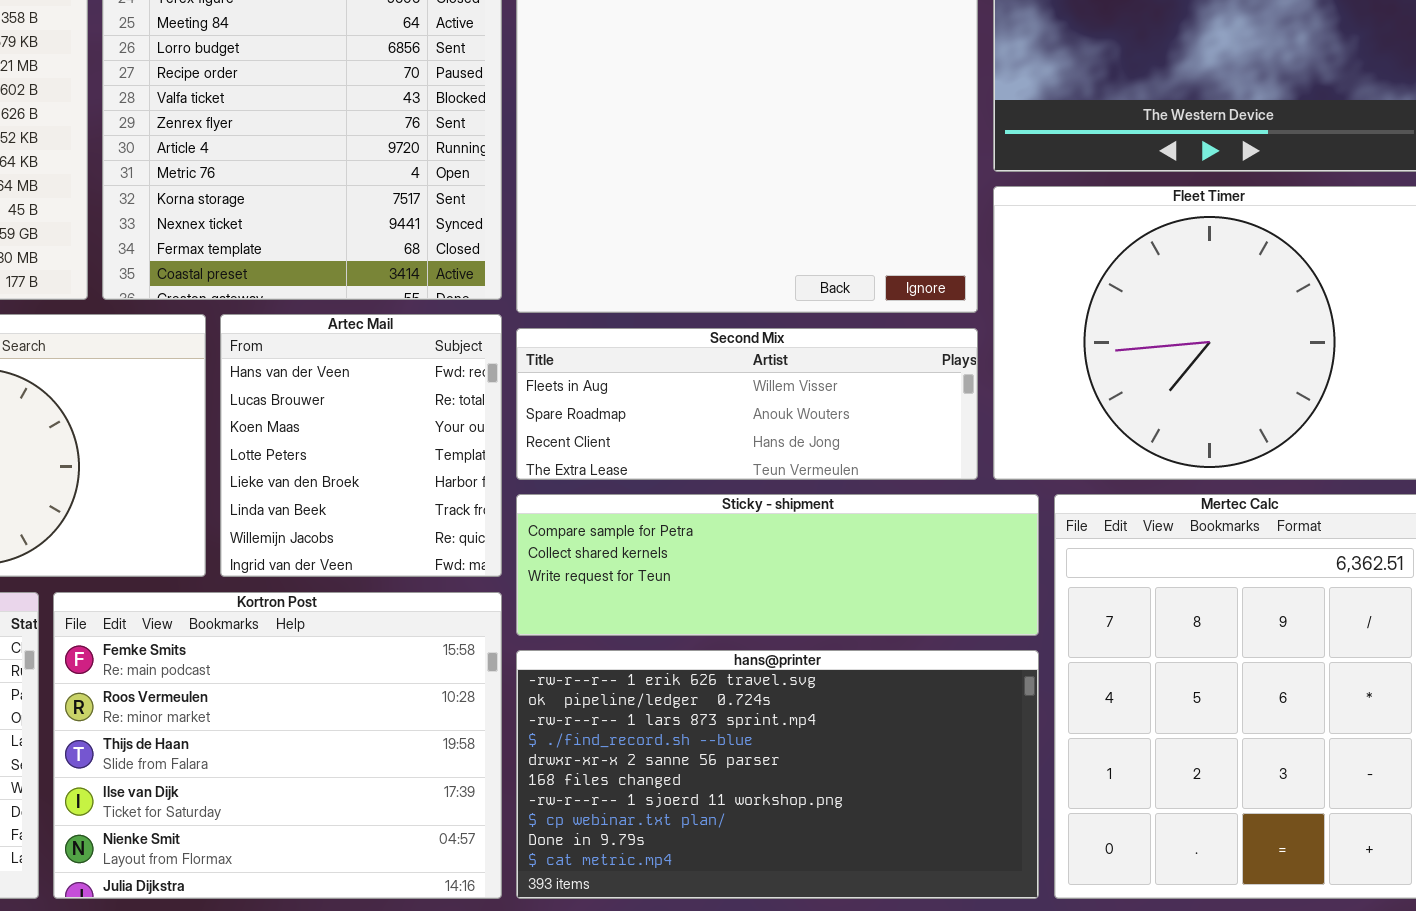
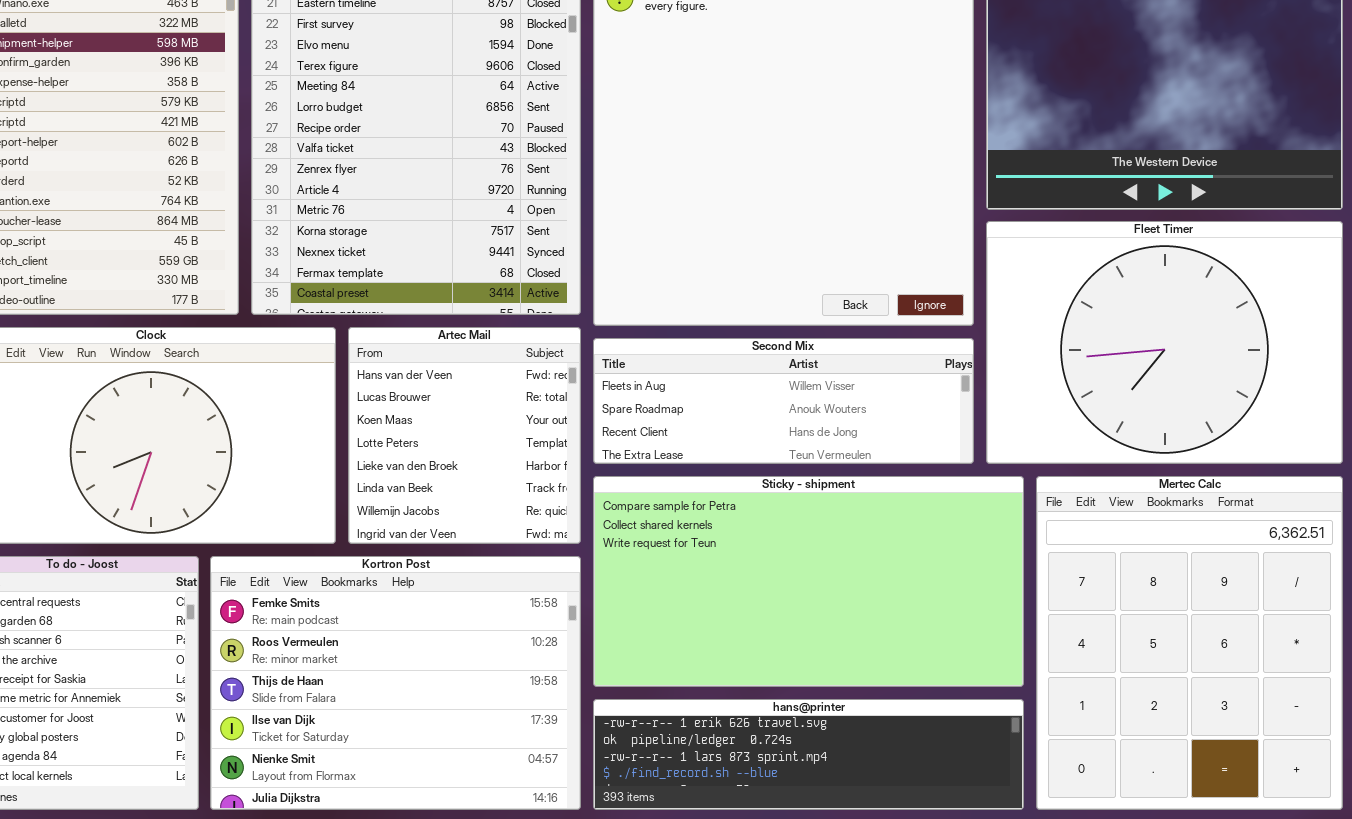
Sticky - shipment: [516,494,1039,636] -> [593,476,1024,687], resized
hans@printer: [516,650,1039,899] -> [593,699,1024,810], resized

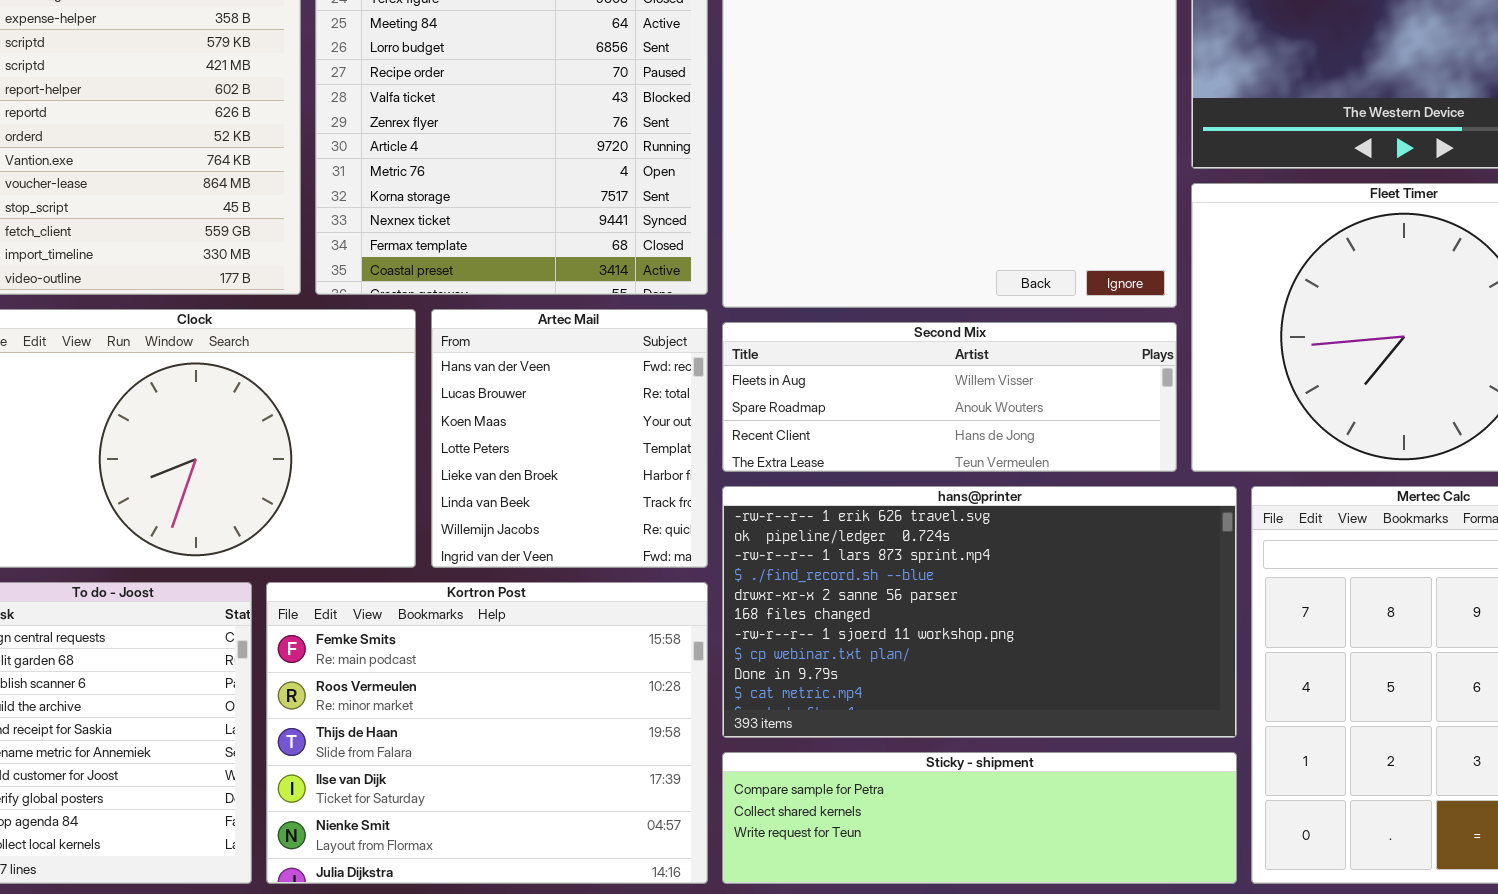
Sticky - shipment: [593,476,1024,687] -> [722,752,1237,884], moved, resized
hans@printer: [593,699,1024,810] -> [722,486,1237,738], moved, resized

